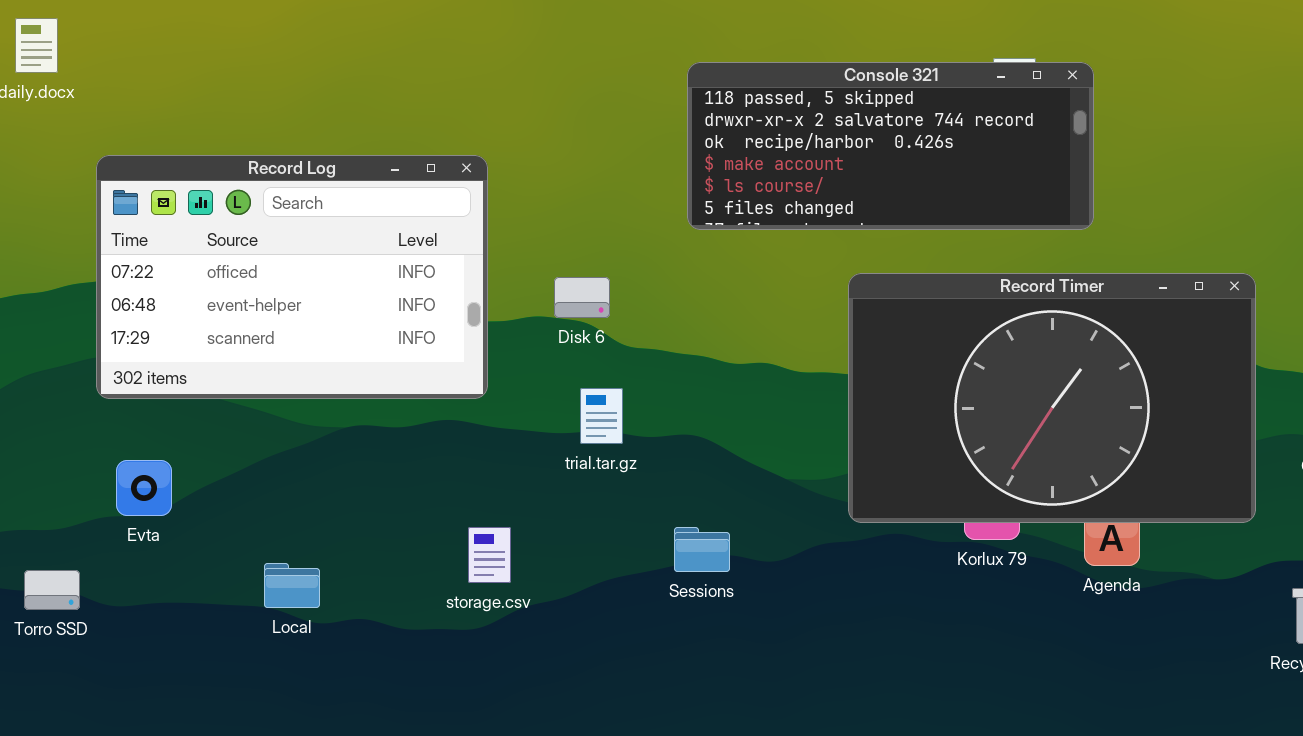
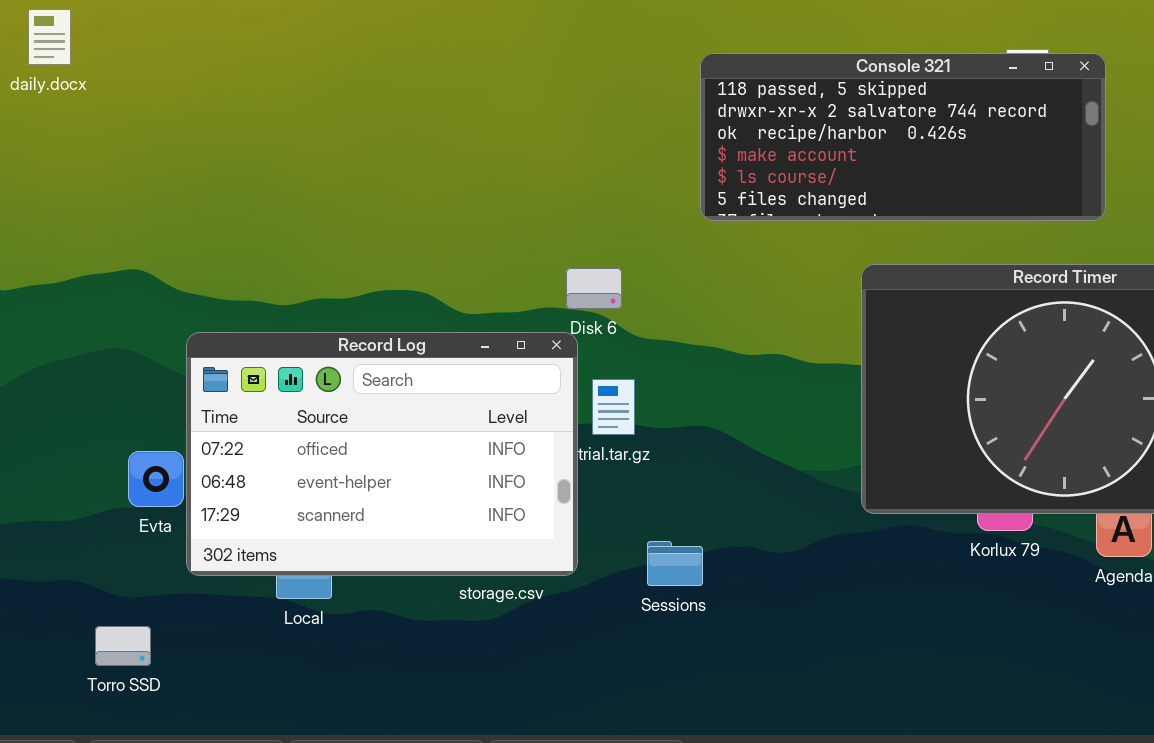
Record Log: [96,155,488,399] -> [186,332,578,576], moved
Sessions: [674,527,730,572] -> [647,541,703,586], moved
Torro SSD: [24,570,80,610] -> [95,626,151,666], moved

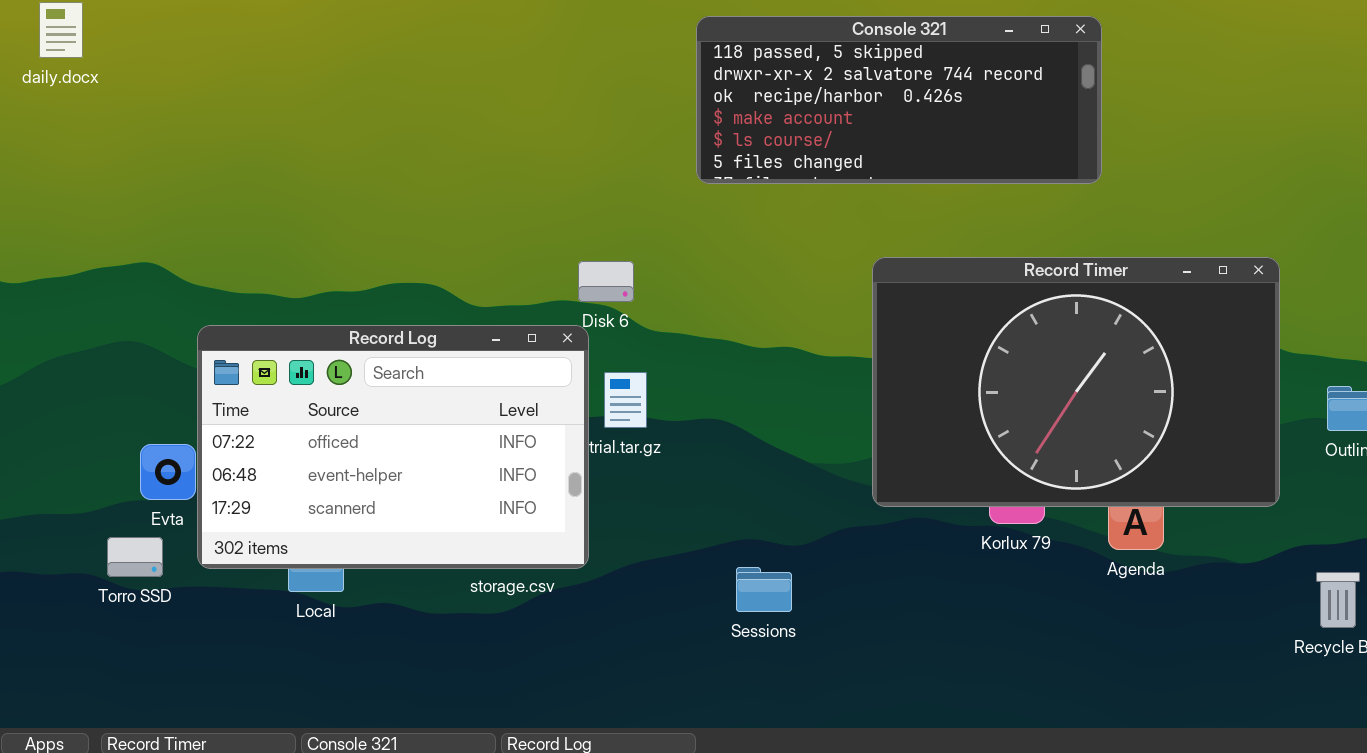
Console 321: [700,53,1106,221] -> [696,16,1102,184], moved
Sessions: [647,541,703,586] -> [736,567,792,612], moved
Torro SSD: [95,626,151,666] -> [107,537,163,577], moved

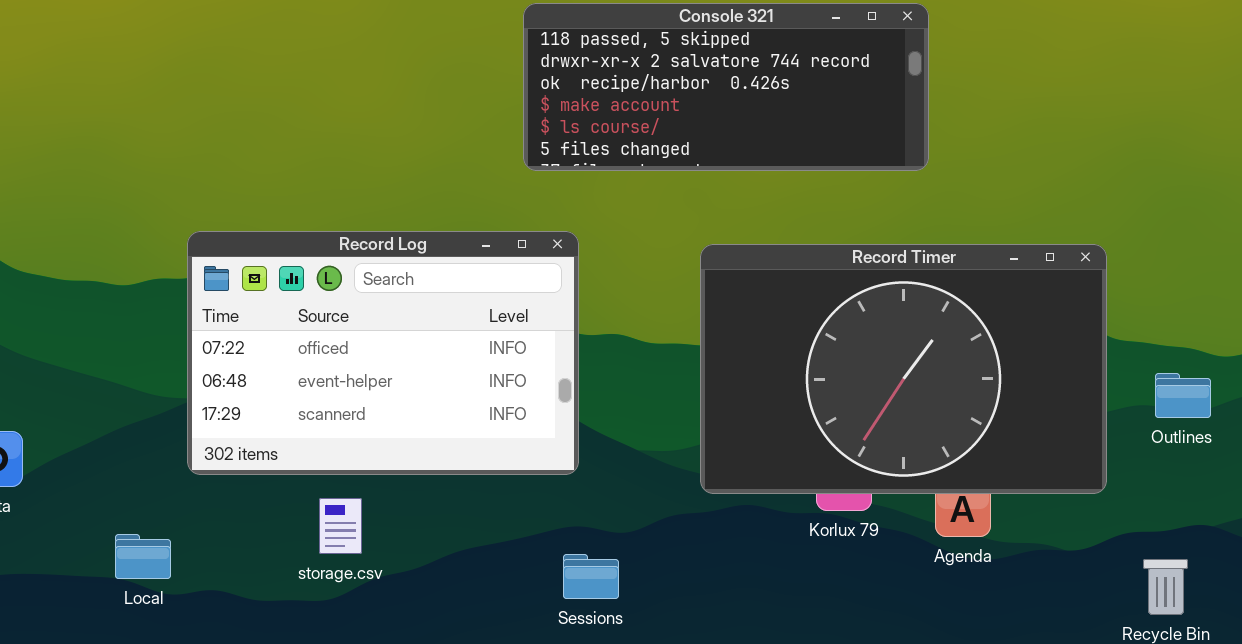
Record Log: [197,325,589,569] -> [187,231,579,475], moved

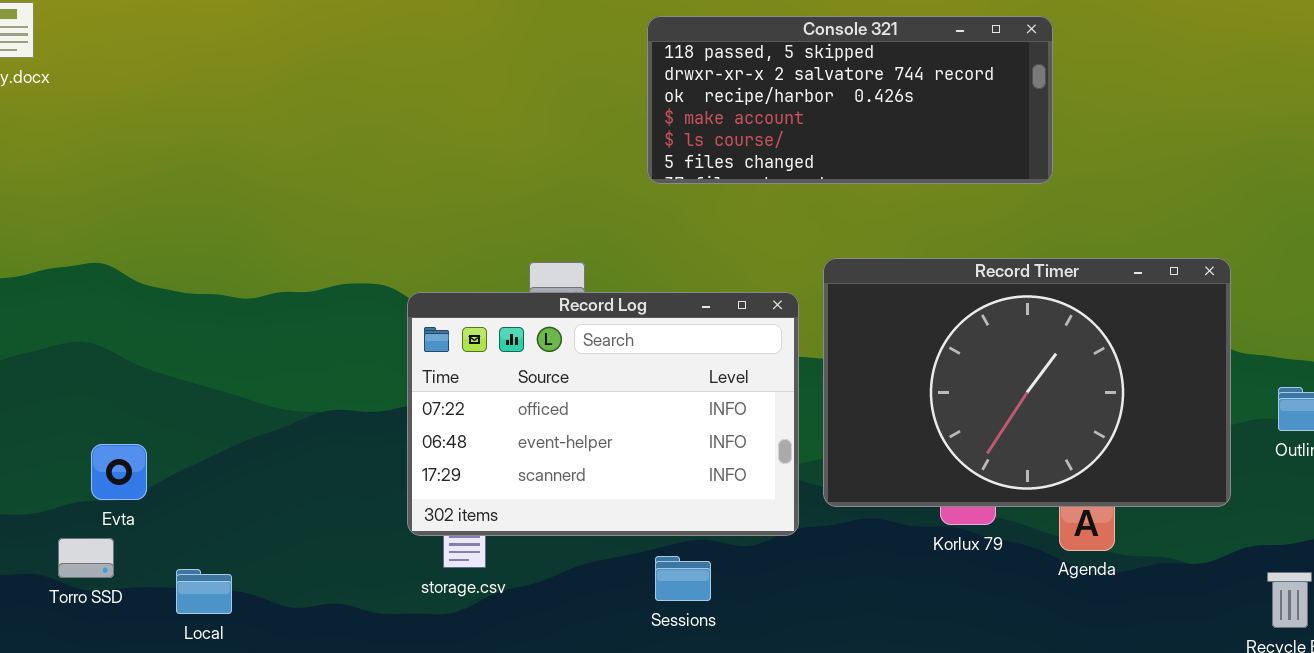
Record Log: [187,231,579,475] -> [407,292,799,536], moved
Local: [115,534,171,579] -> [176,569,232,614], moved
Sessions: [563,554,619,599] -> [655,556,711,601], moved

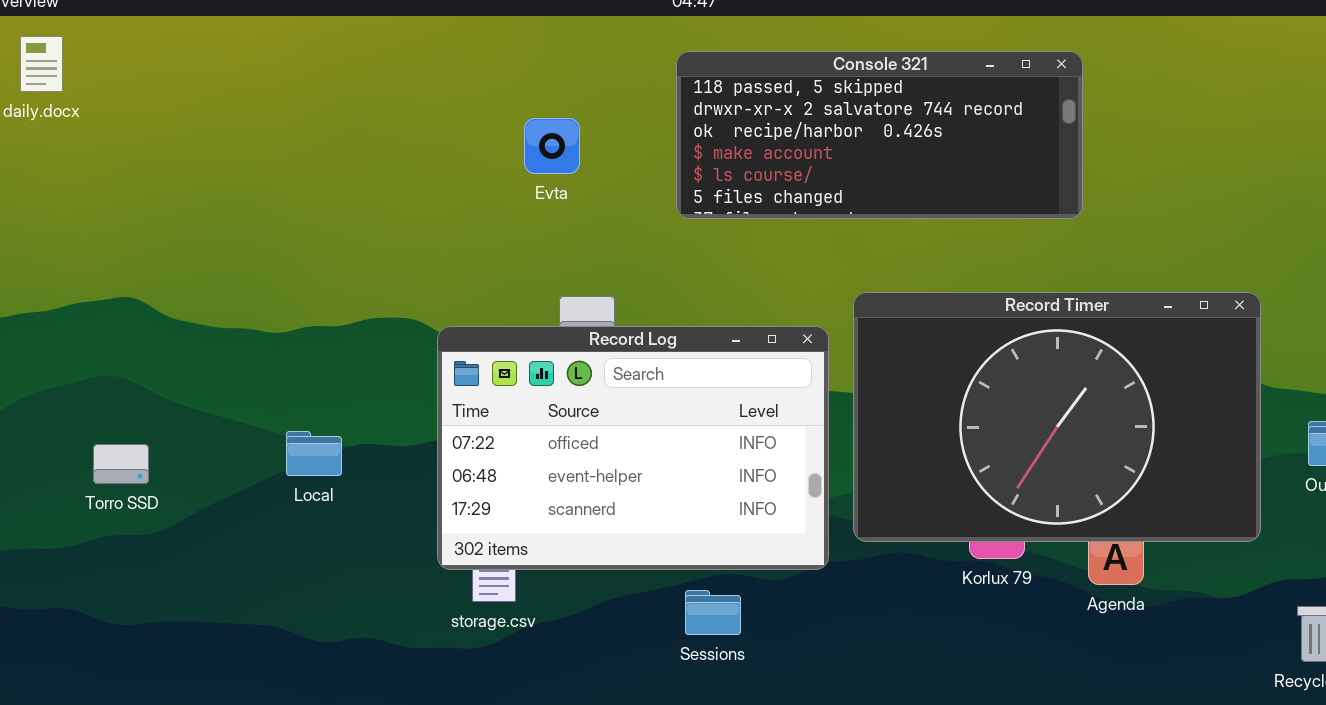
Evta: [91,444,147,500] -> [524,118,580,174], moved
Torro SSD: [58,538,114,578] -> [93,444,149,484], moved
Local: [176,569,232,614] -> [286,431,342,476], moved

